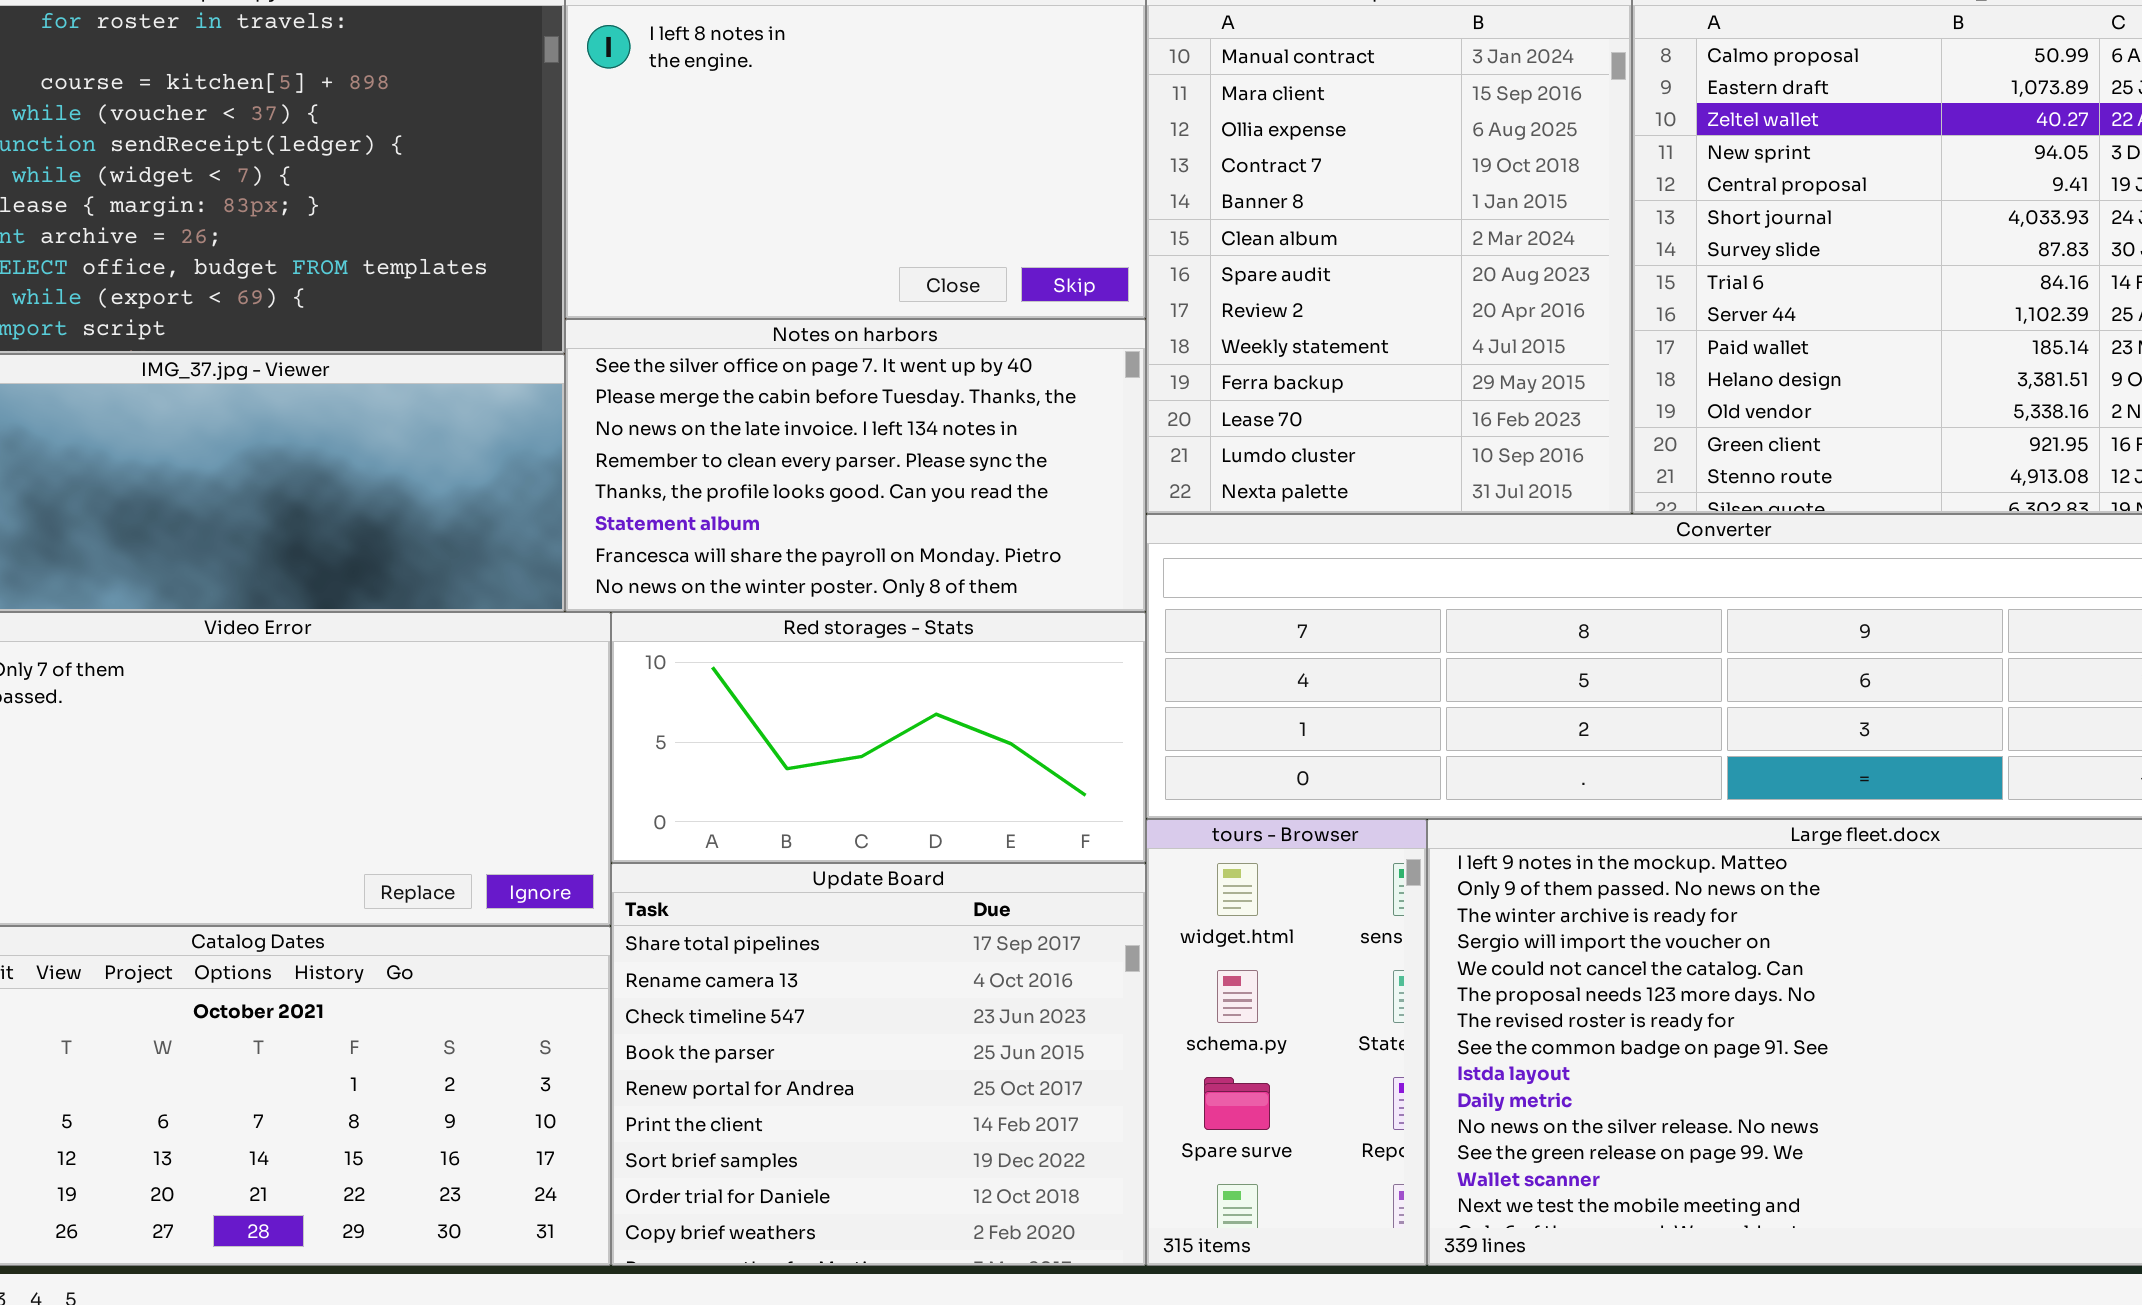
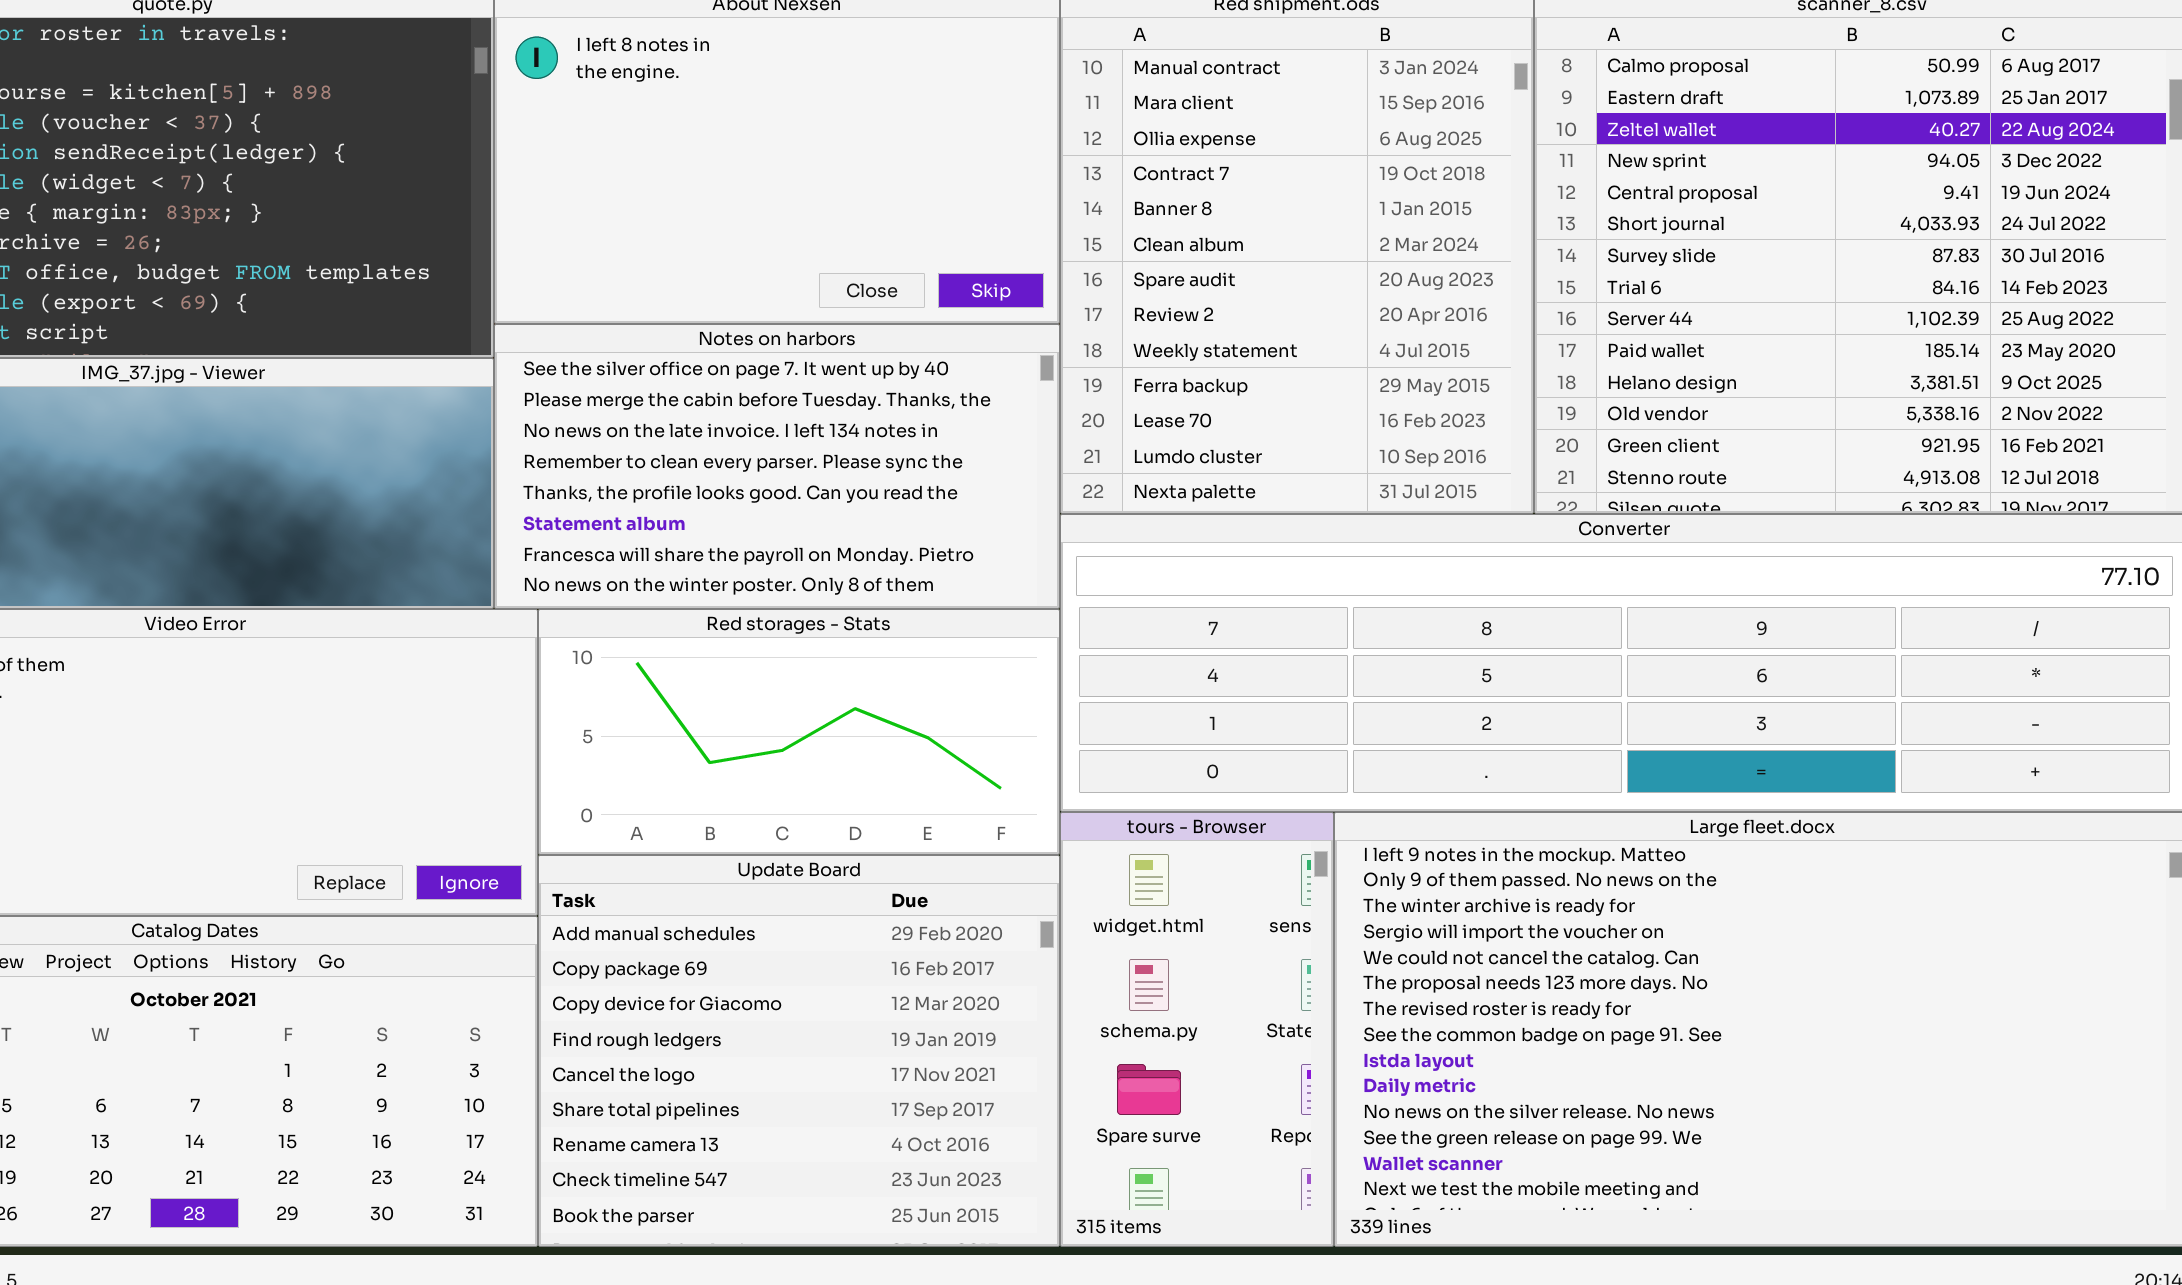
Update Board: [611,863,1146,1266] -> [538,855,1060,1247], scrolled up 5 rows

